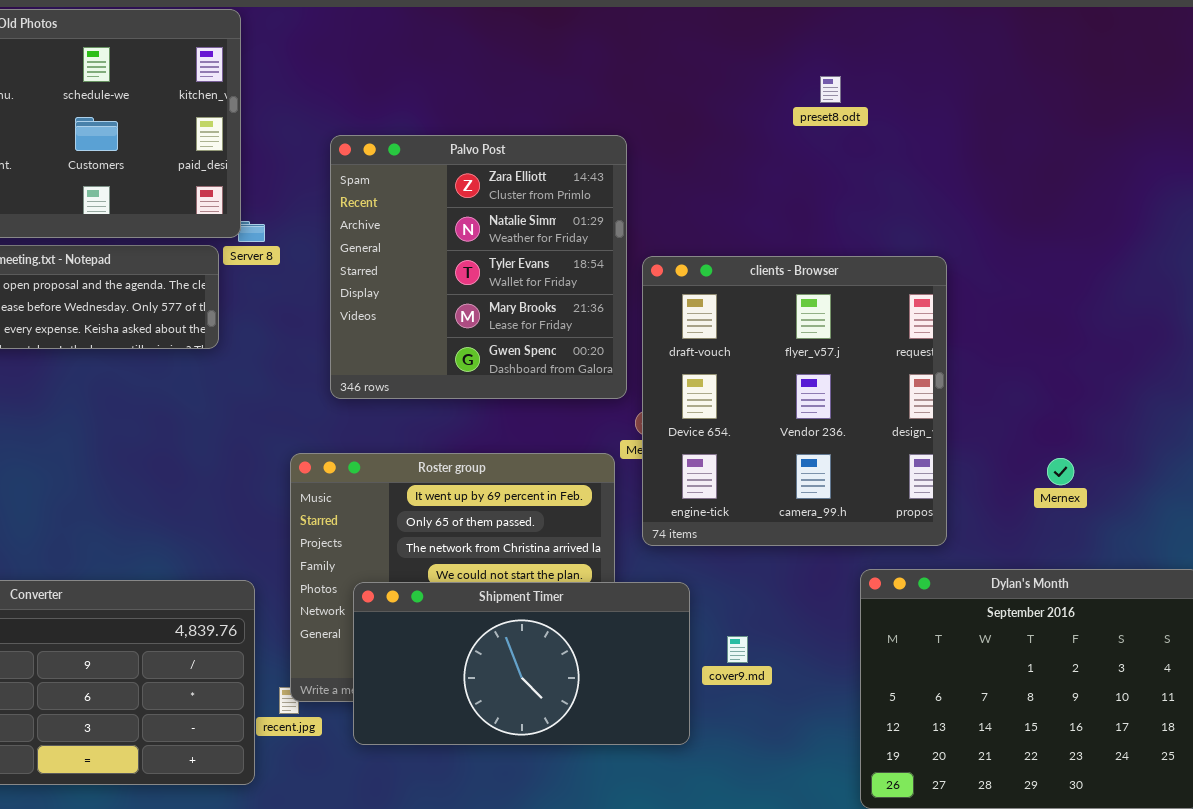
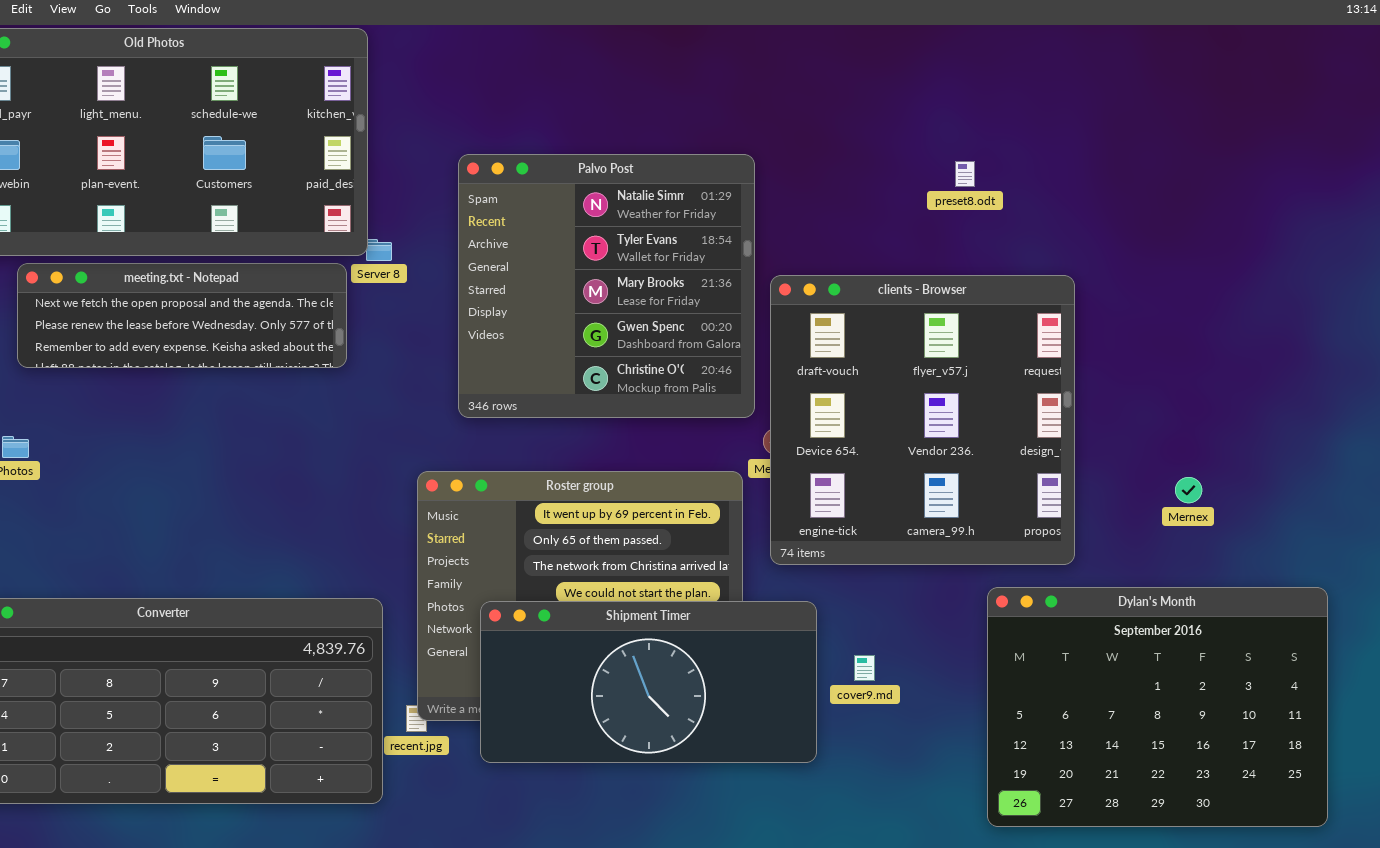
preset8.odt: [820,76,841,103] -> [955,161,975,187], moved
Palvo Post: [330,135,627,399] -> [458,154,755,418], scrolled down 1 row

